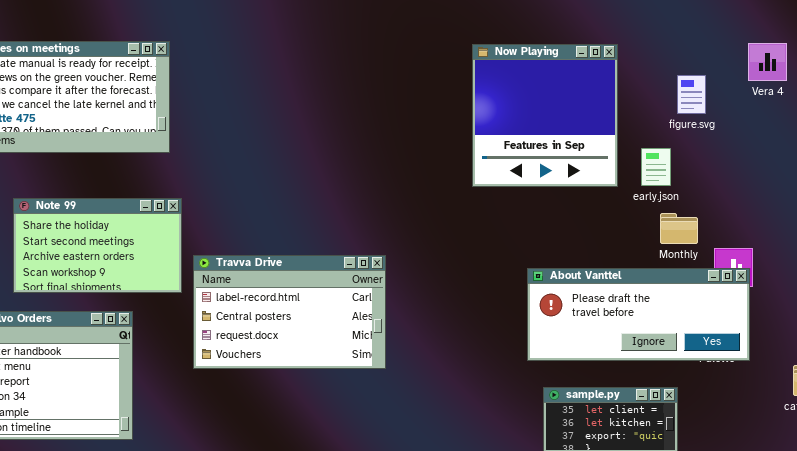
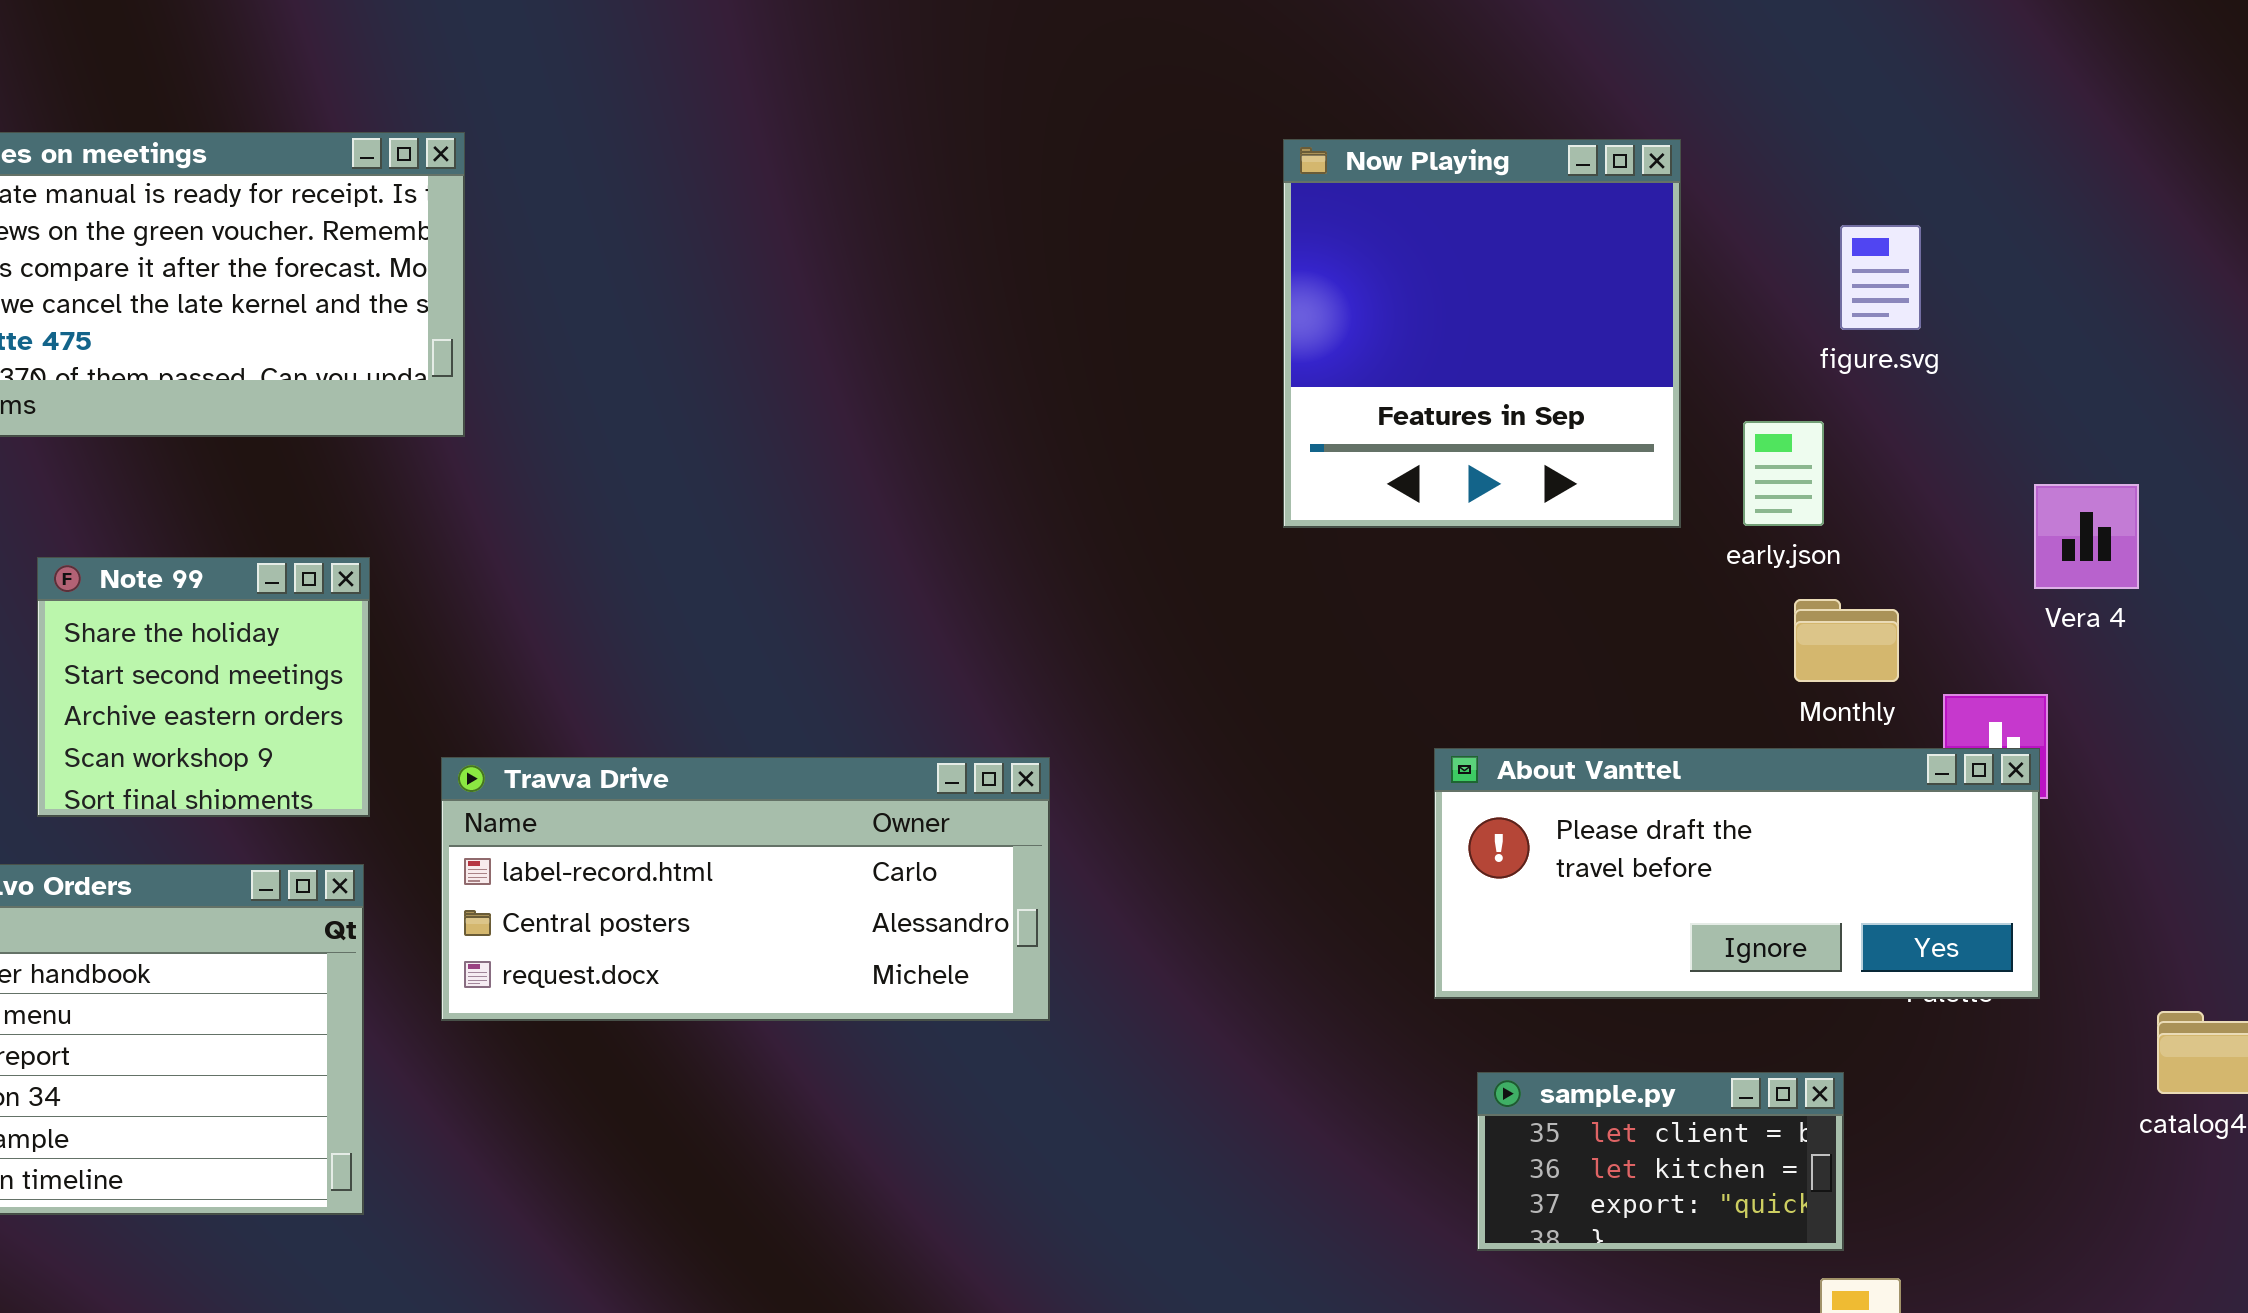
Vera 4: [748,43,787,81] -> [2034,484,2139,589], moved
Note 99: [13,198,182,293] -> [37,557,370,817], resized
Travva Drive: [193,255,386,369] -> [441,757,1050,1021], resized

